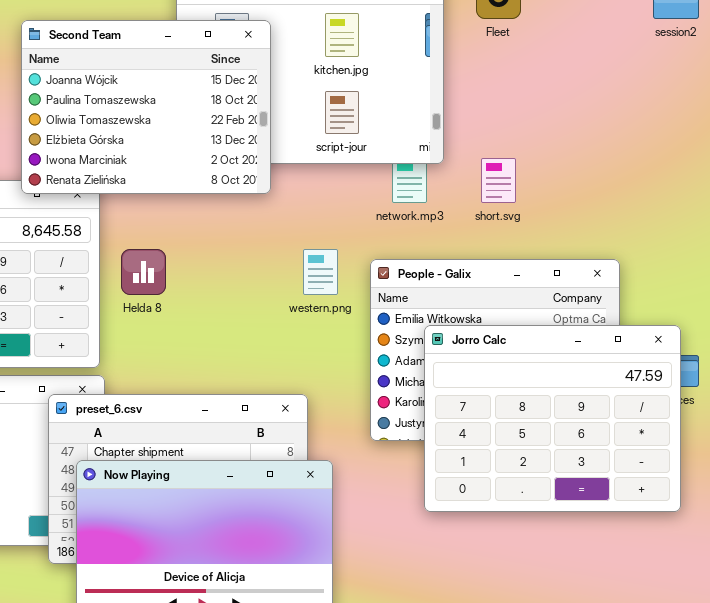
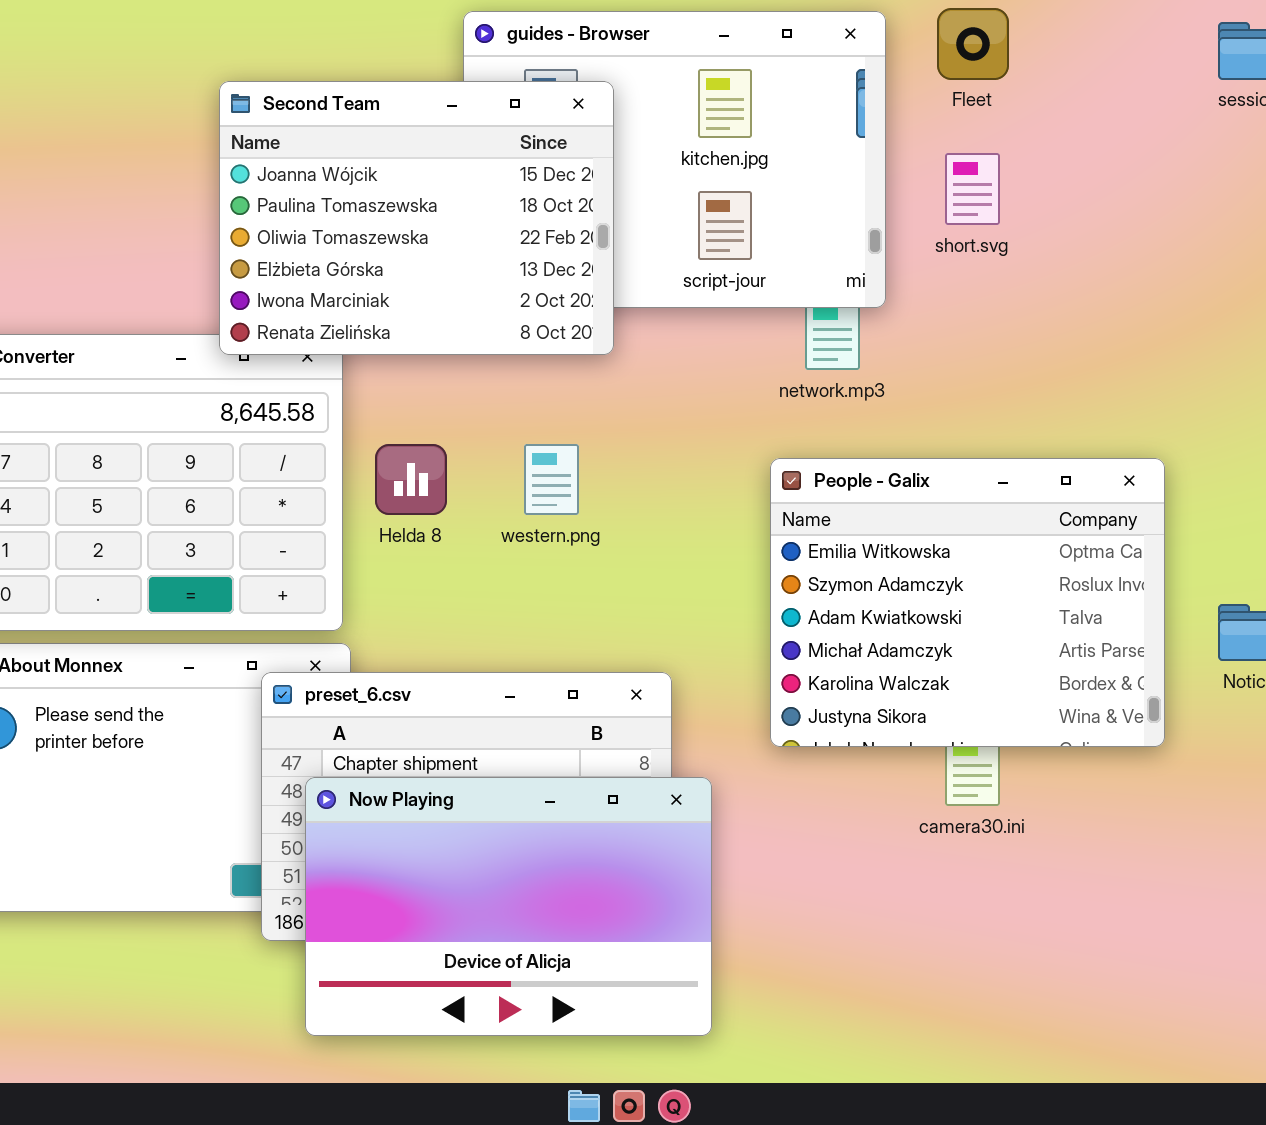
short.svg: [481,158,516,203] -> [945,153,1000,225], moved
western.png: [303,249,338,295] -> [524,444,579,515], moved
Jorro Calc: [424,325,681,512] -> none, closed

